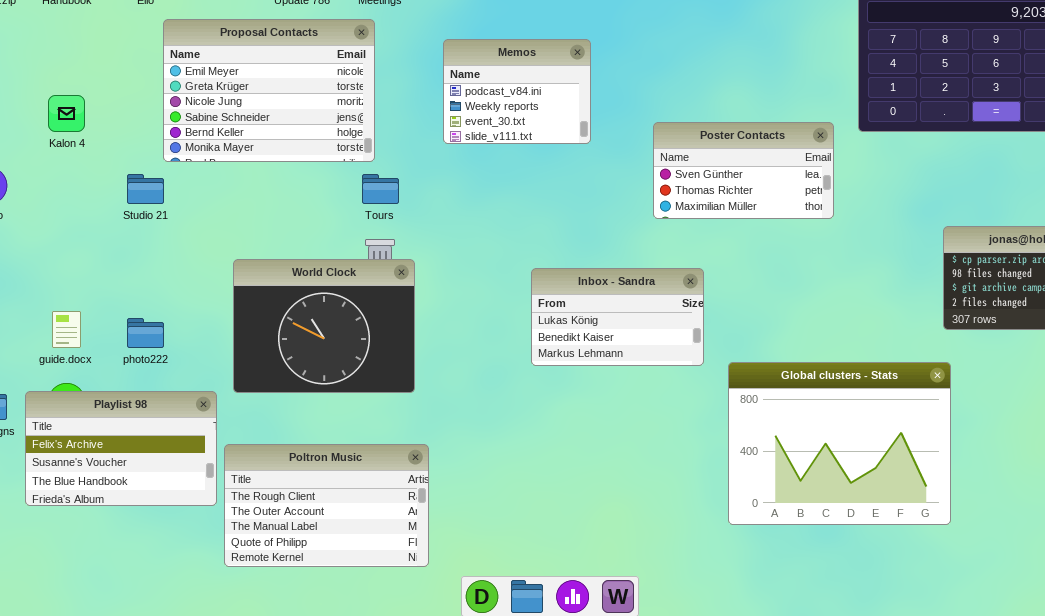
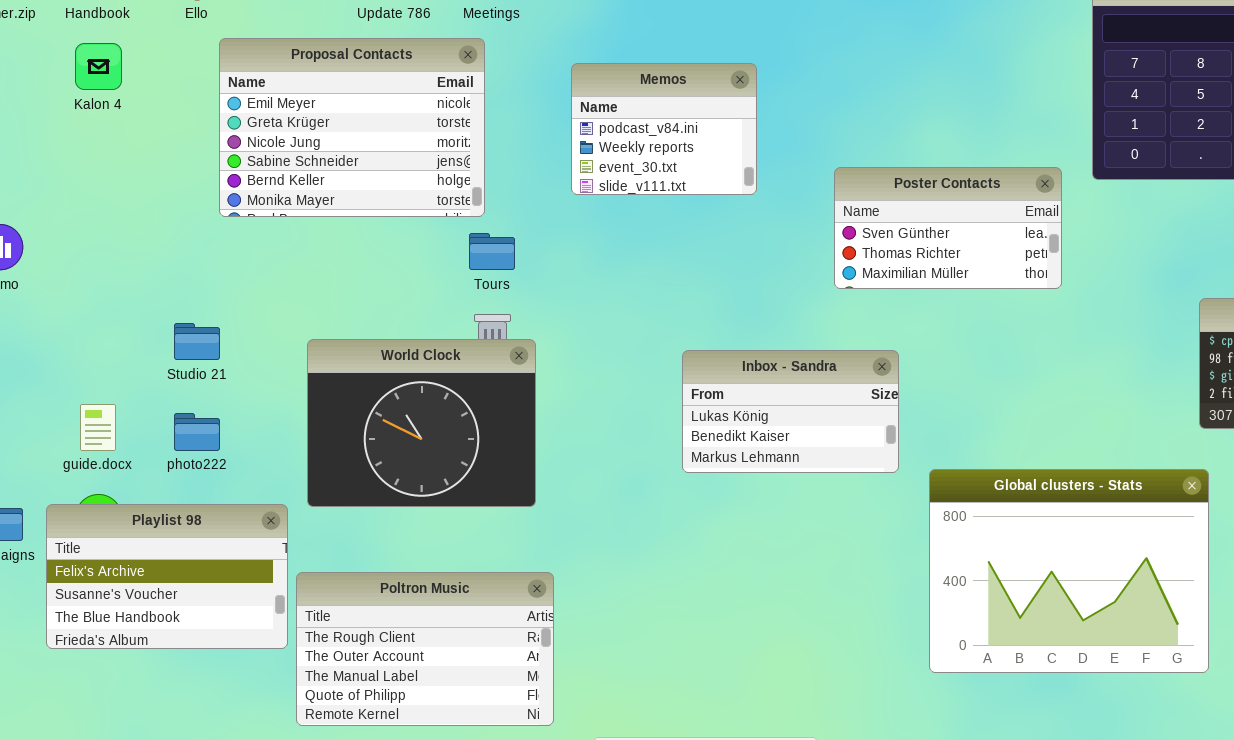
Kalon 4: [48,95,85,132] -> [75,43,122,90], moved
Studio 21: [127,174,164,204] -> [174,323,220,360], moved

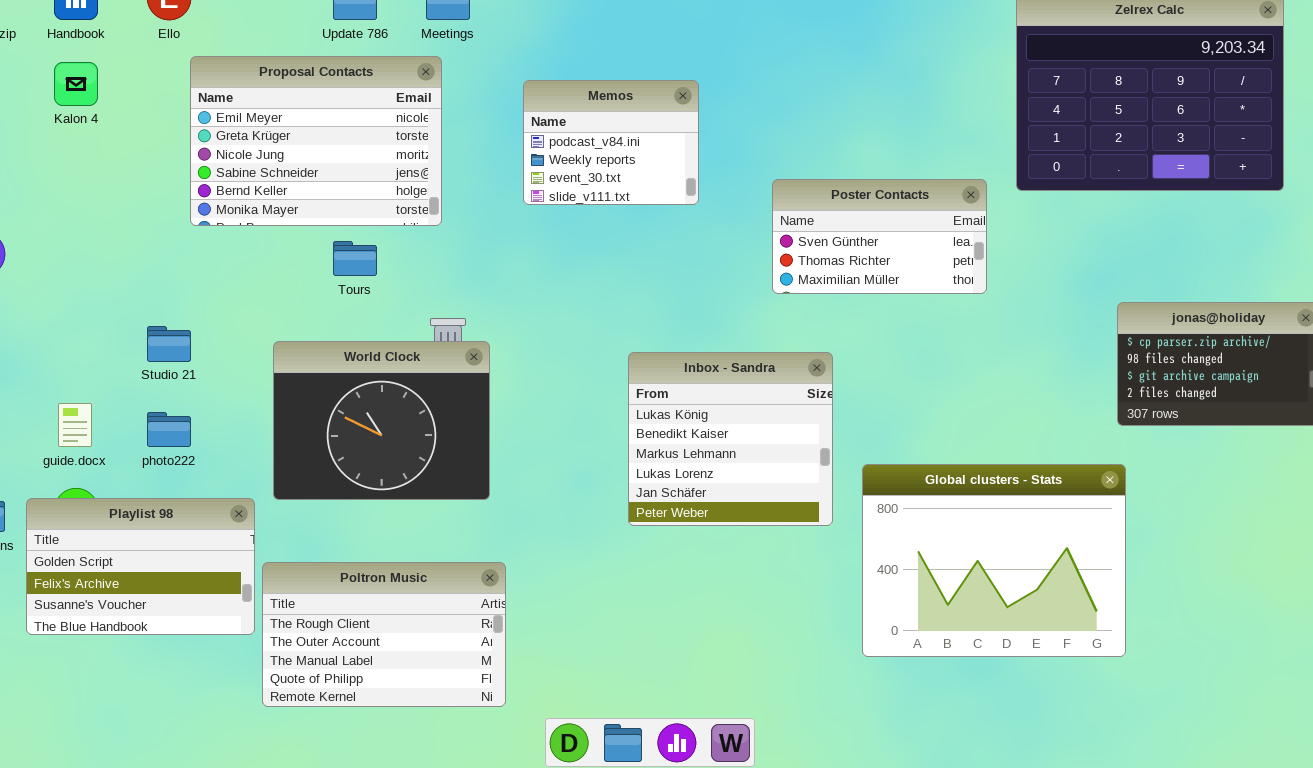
Tours: [469,233,515,270] -> [333,241,377,276], moved
Inbox - Sandra: [682,350,899,473] -> [628,352,833,526], resized
Playlist 98: [46,504,288,649] -> [26,498,255,635], scrolled up 1 row

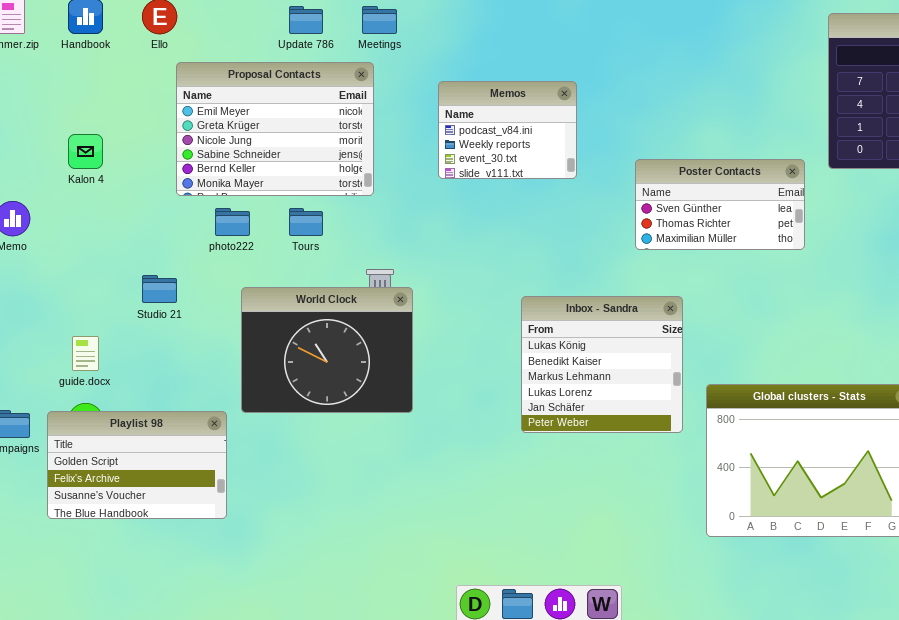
Kalon 4: [54,62,98,106] -> [68,134,103,169], moved
photo222: [147,412,191,447] -> [215,208,250,236], moved
Poltron Music: [262,562,506,707] -> none, closed

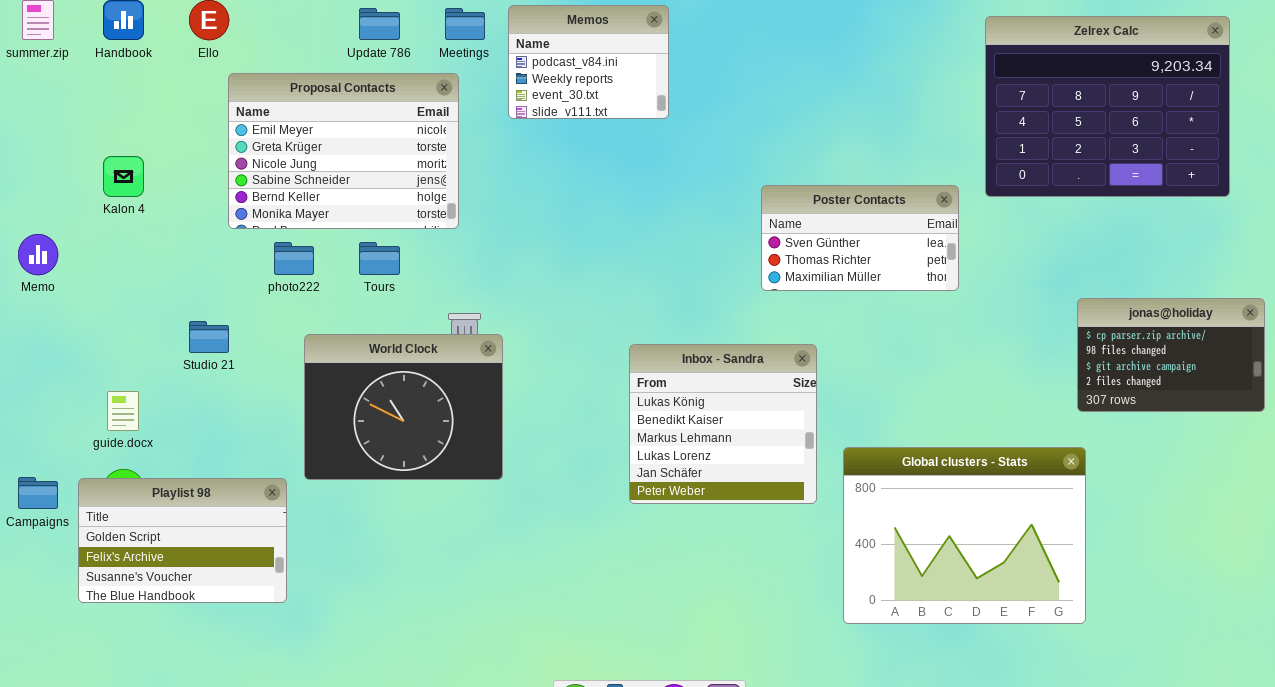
Memos: [438,81,577,179] -> [508,5,669,119], moved

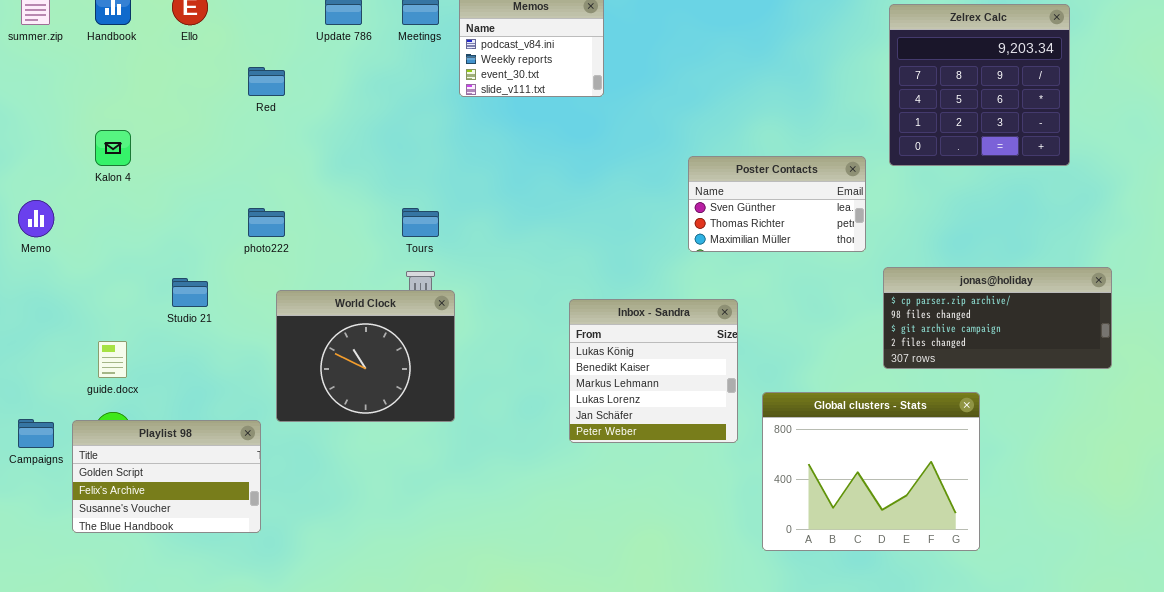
Zelrex Calc: [985,16,1230,197] -> [889,4,1070,166], resized
Proposal Contacts: [228,73,459,229] -> none, closed
Tours: [359,242,400,275] -> [402,208,439,237], moved
jonas@holiday: [1077,298,1265,412] -> [883,267,1112,369], moved, resized

